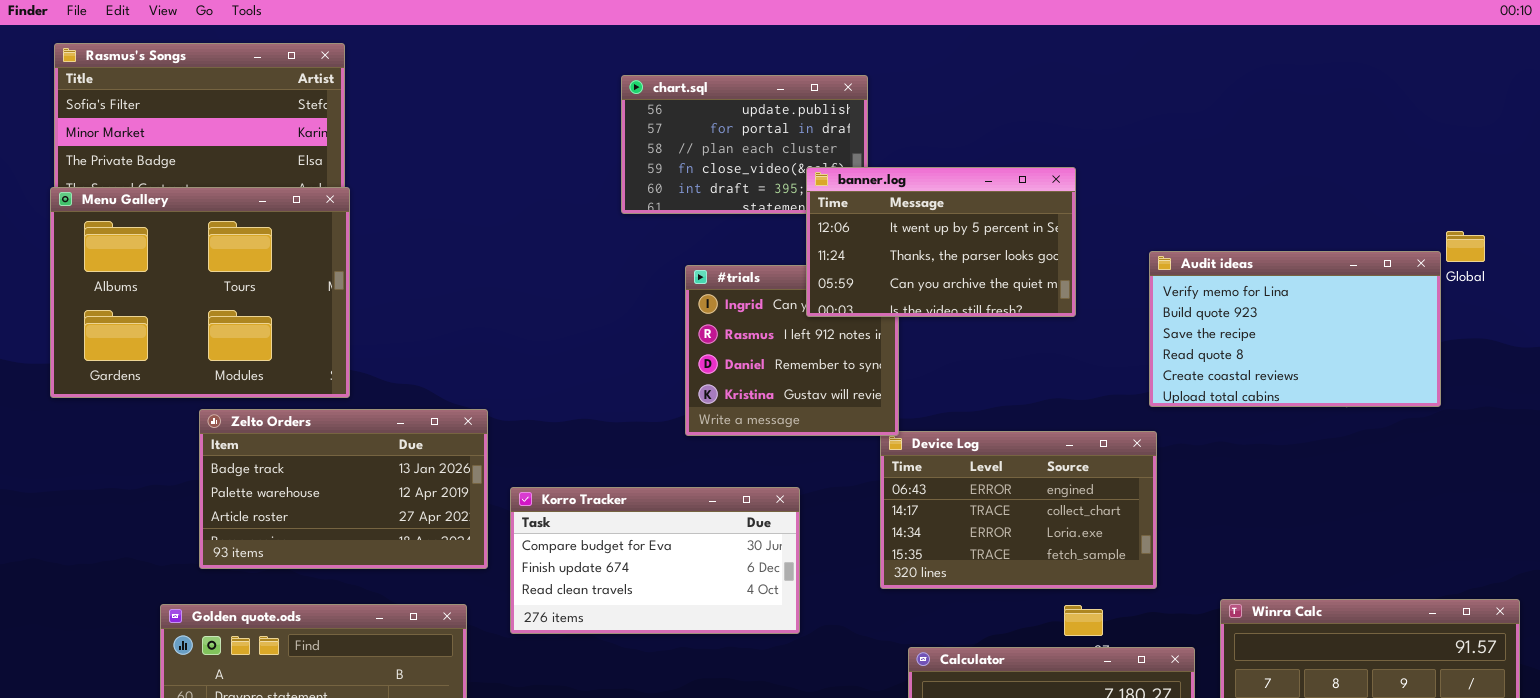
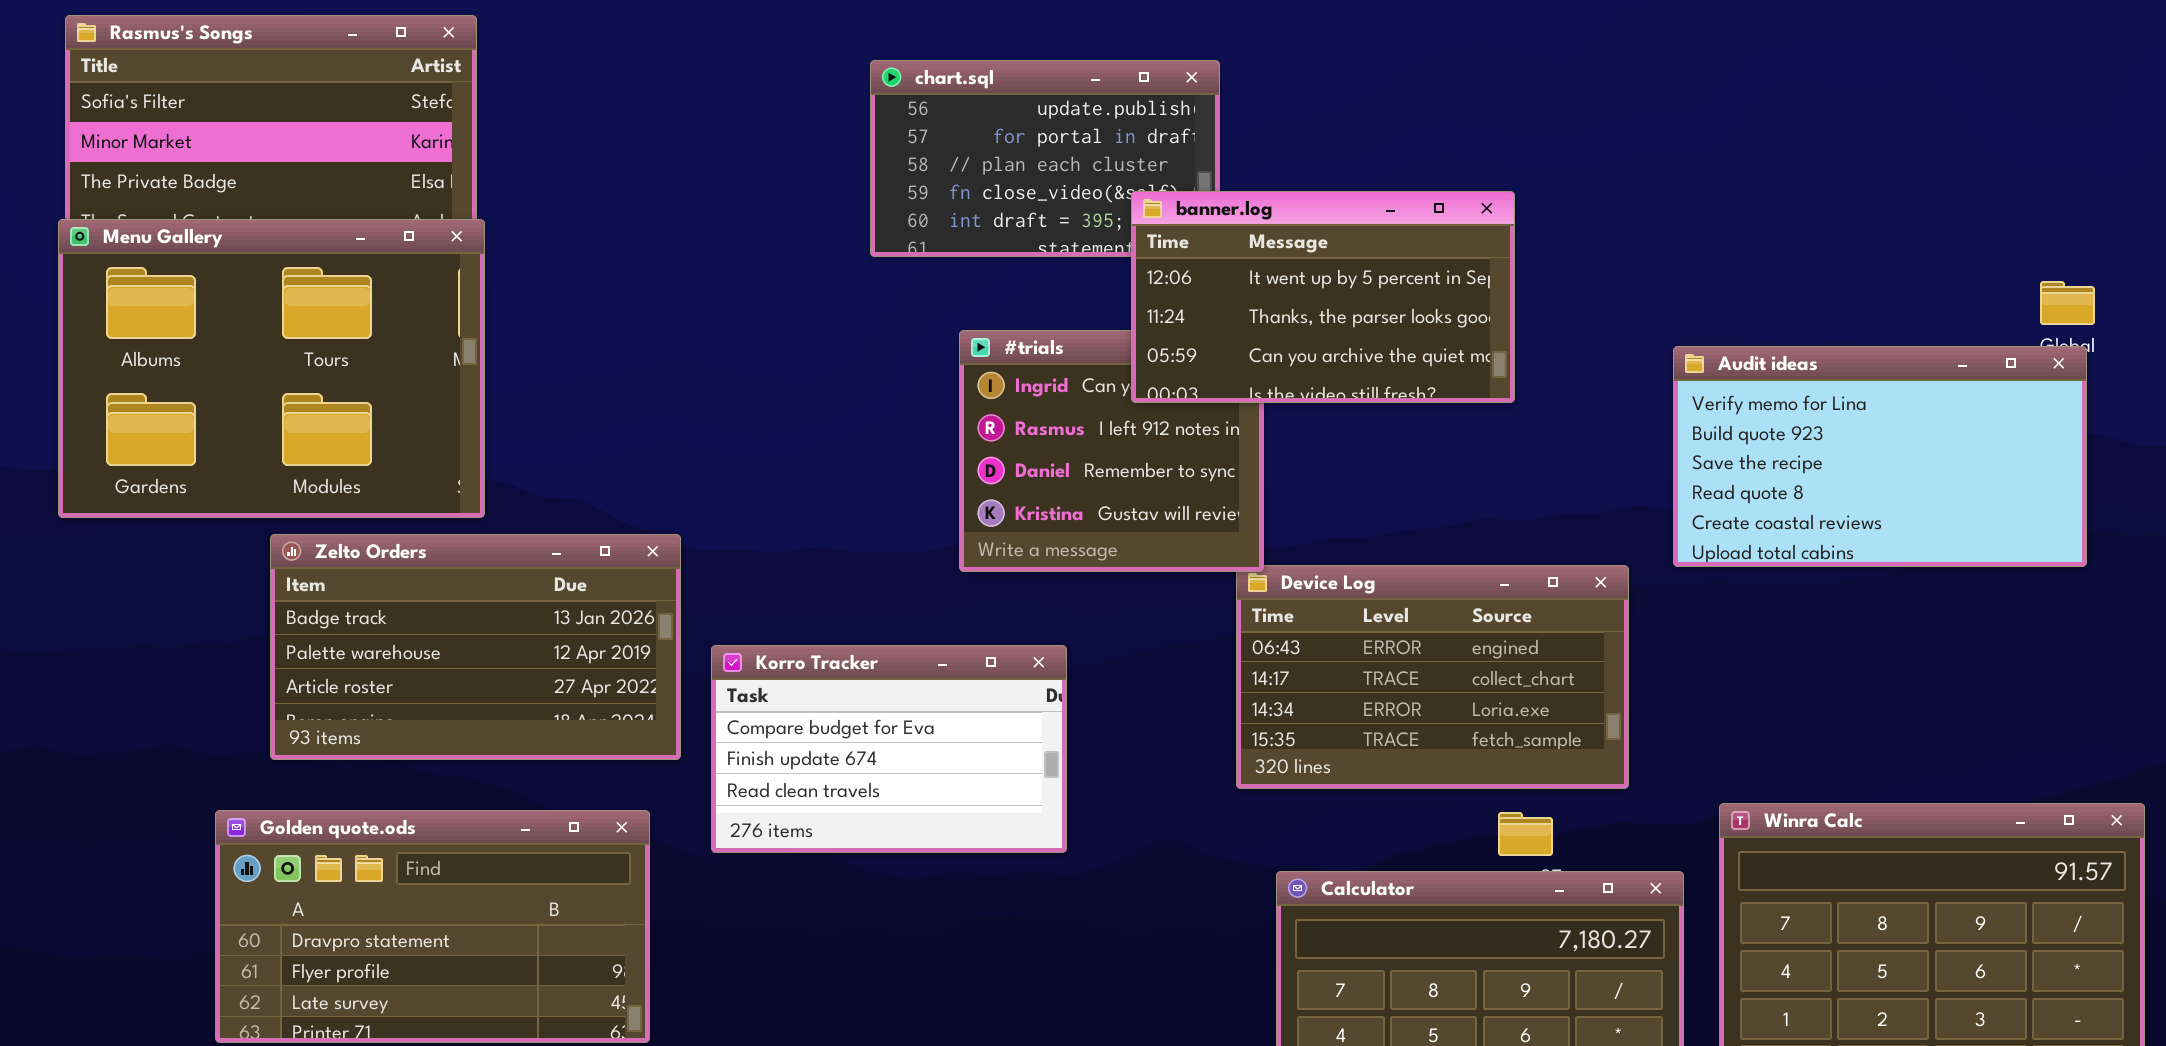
Audit ideas: [1149,251,1441,407] -> [1673,346,2087,567], moved
Korro Tracker: [510,487,800,634] -> [711,645,1067,853], resized

